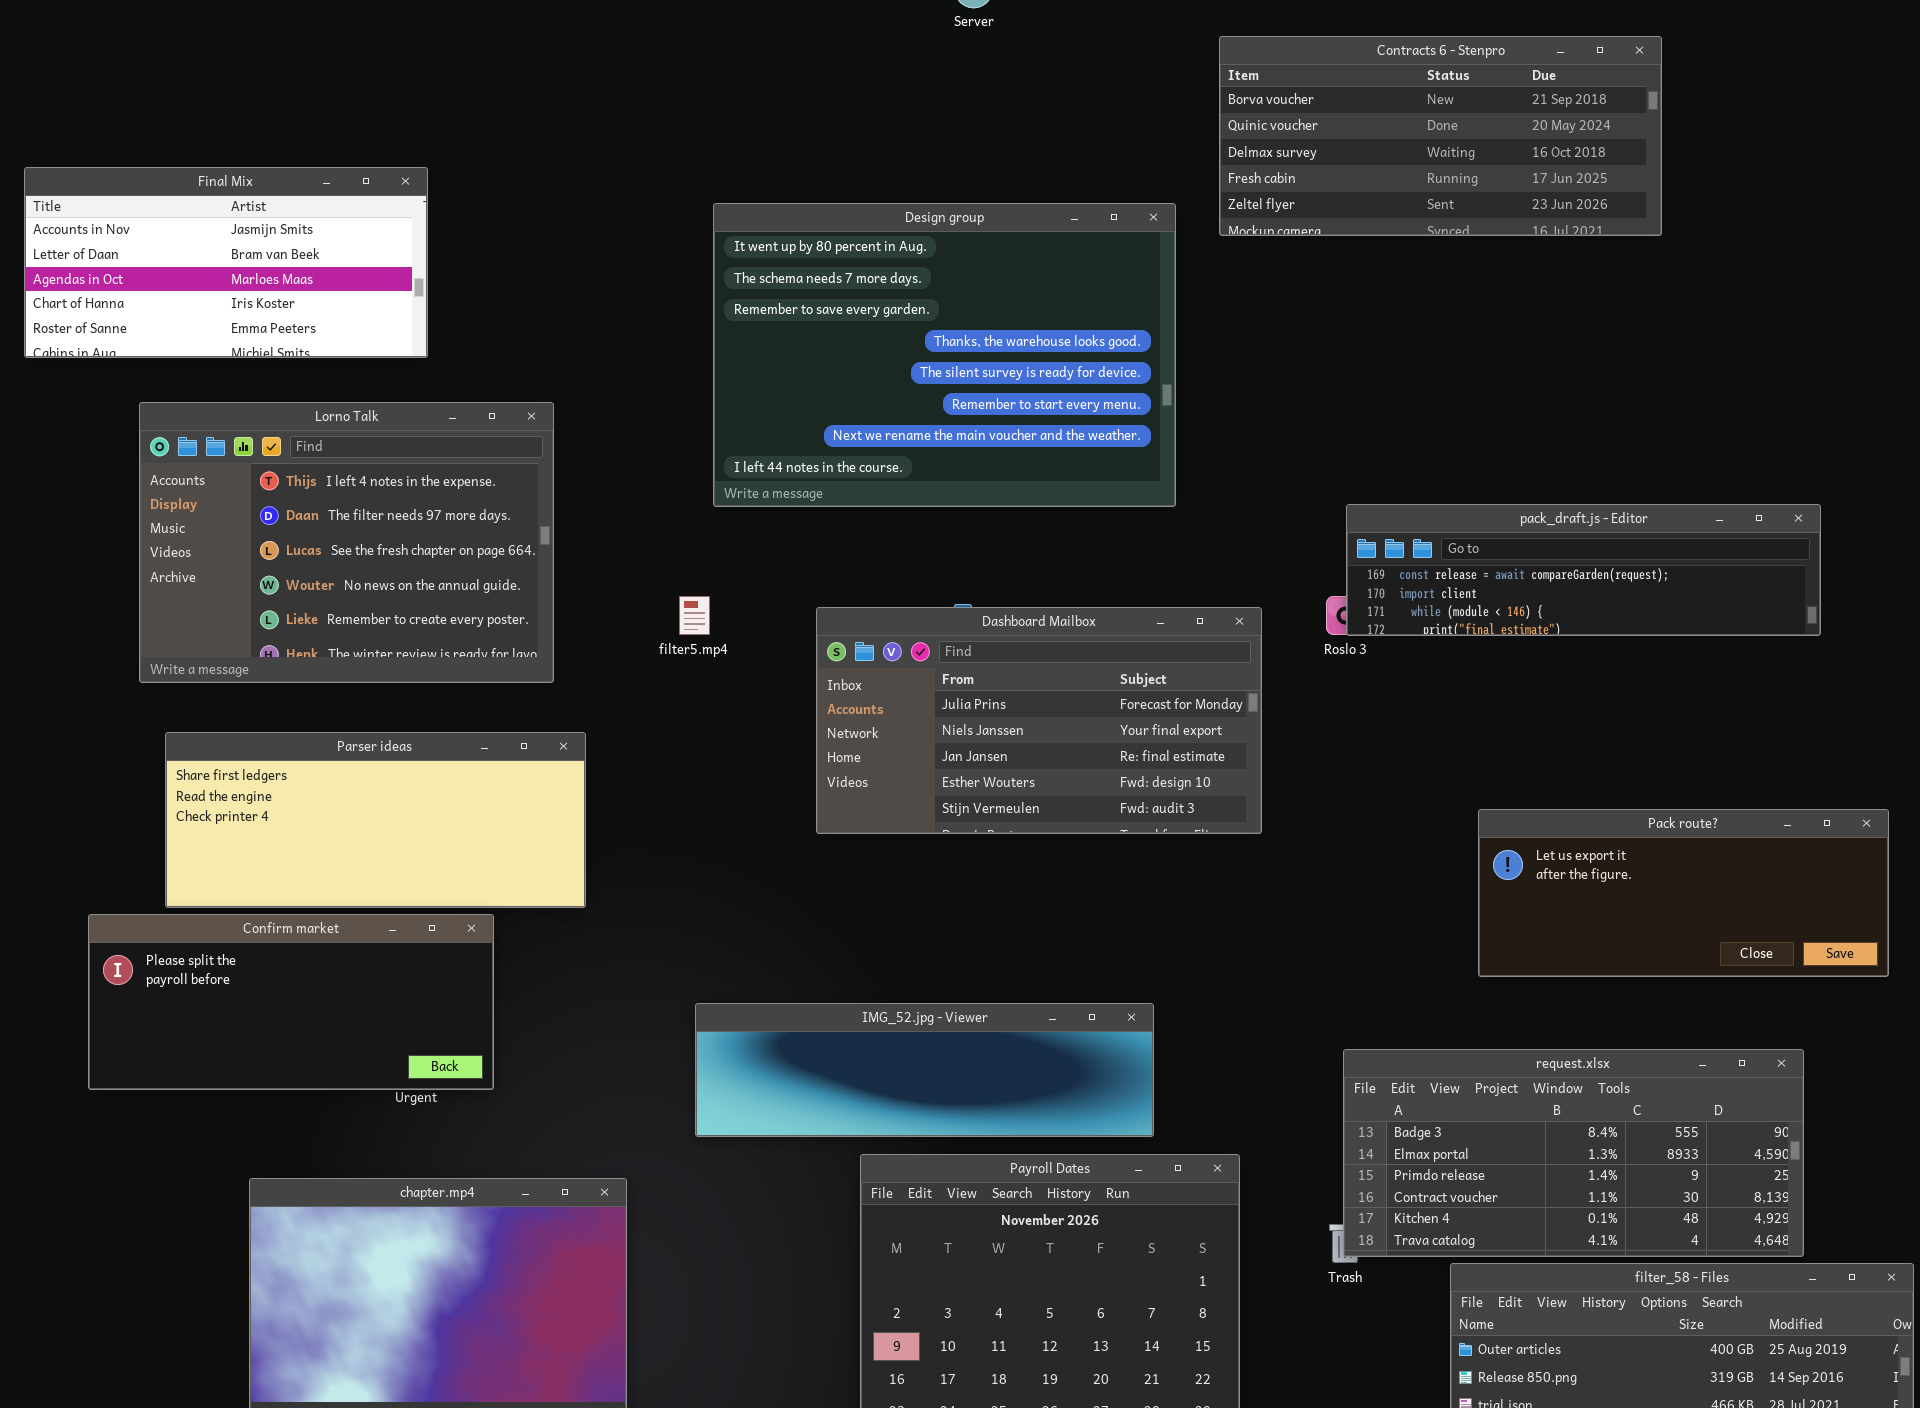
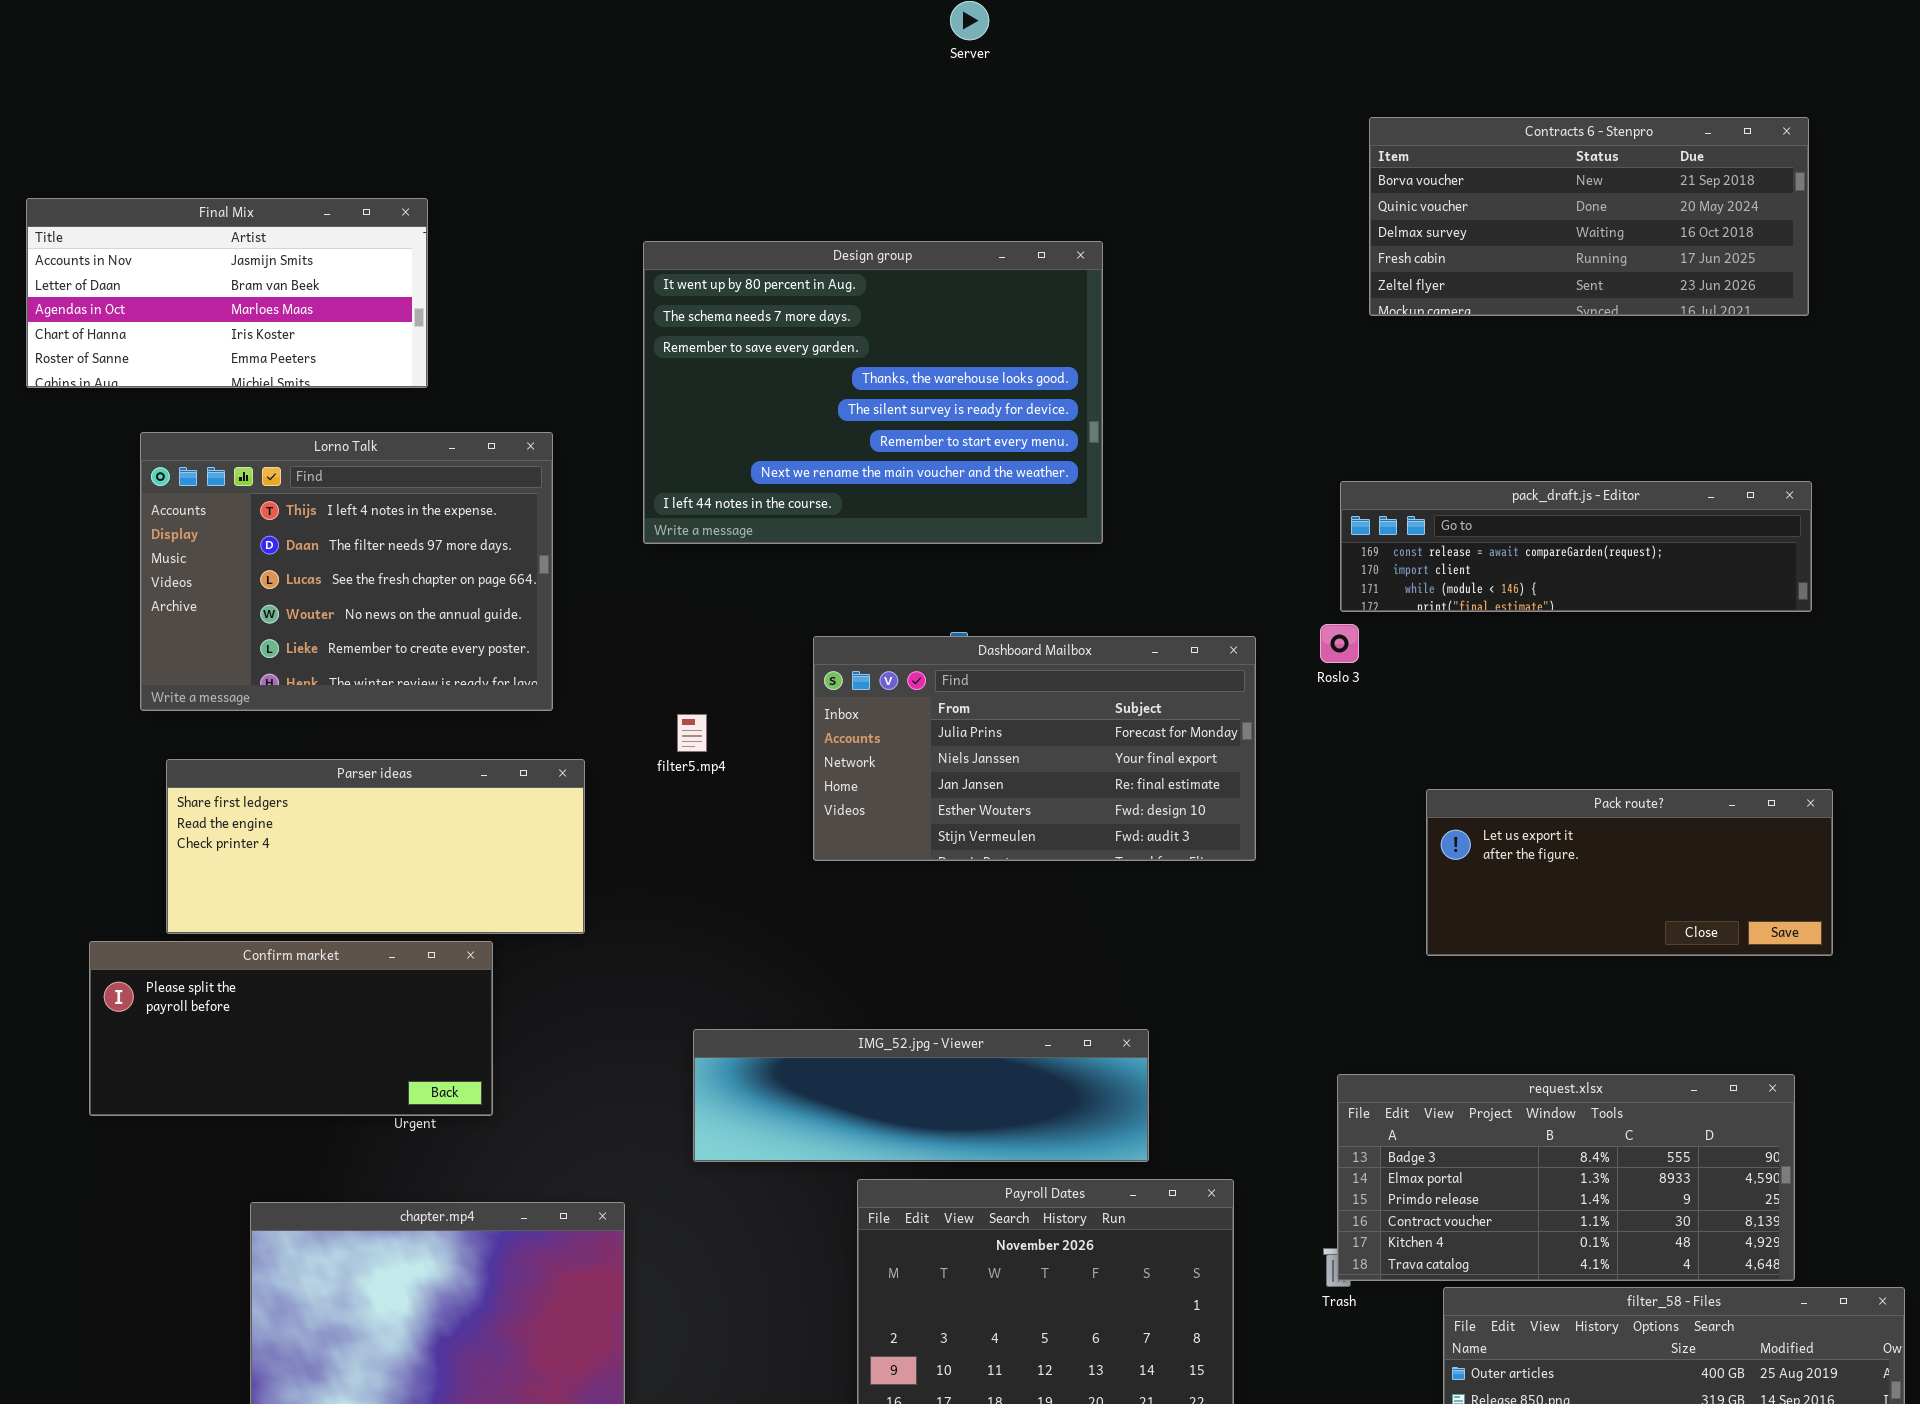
Contracts 6 - Stenpro: [1219,36,1662,236] -> [1369,117,1809,316], moved
Design group: [713,203,1176,507] -> [643,241,1103,544], moved
pack_draft.js - Editor: [1346,504,1821,636] -> [1340,481,1812,612], moved
filter5.mp4: [679,596,710,635] -> [677,714,707,752], moved
Pack route?: [1478,809,1889,977] -> [1426,789,1833,956], moved

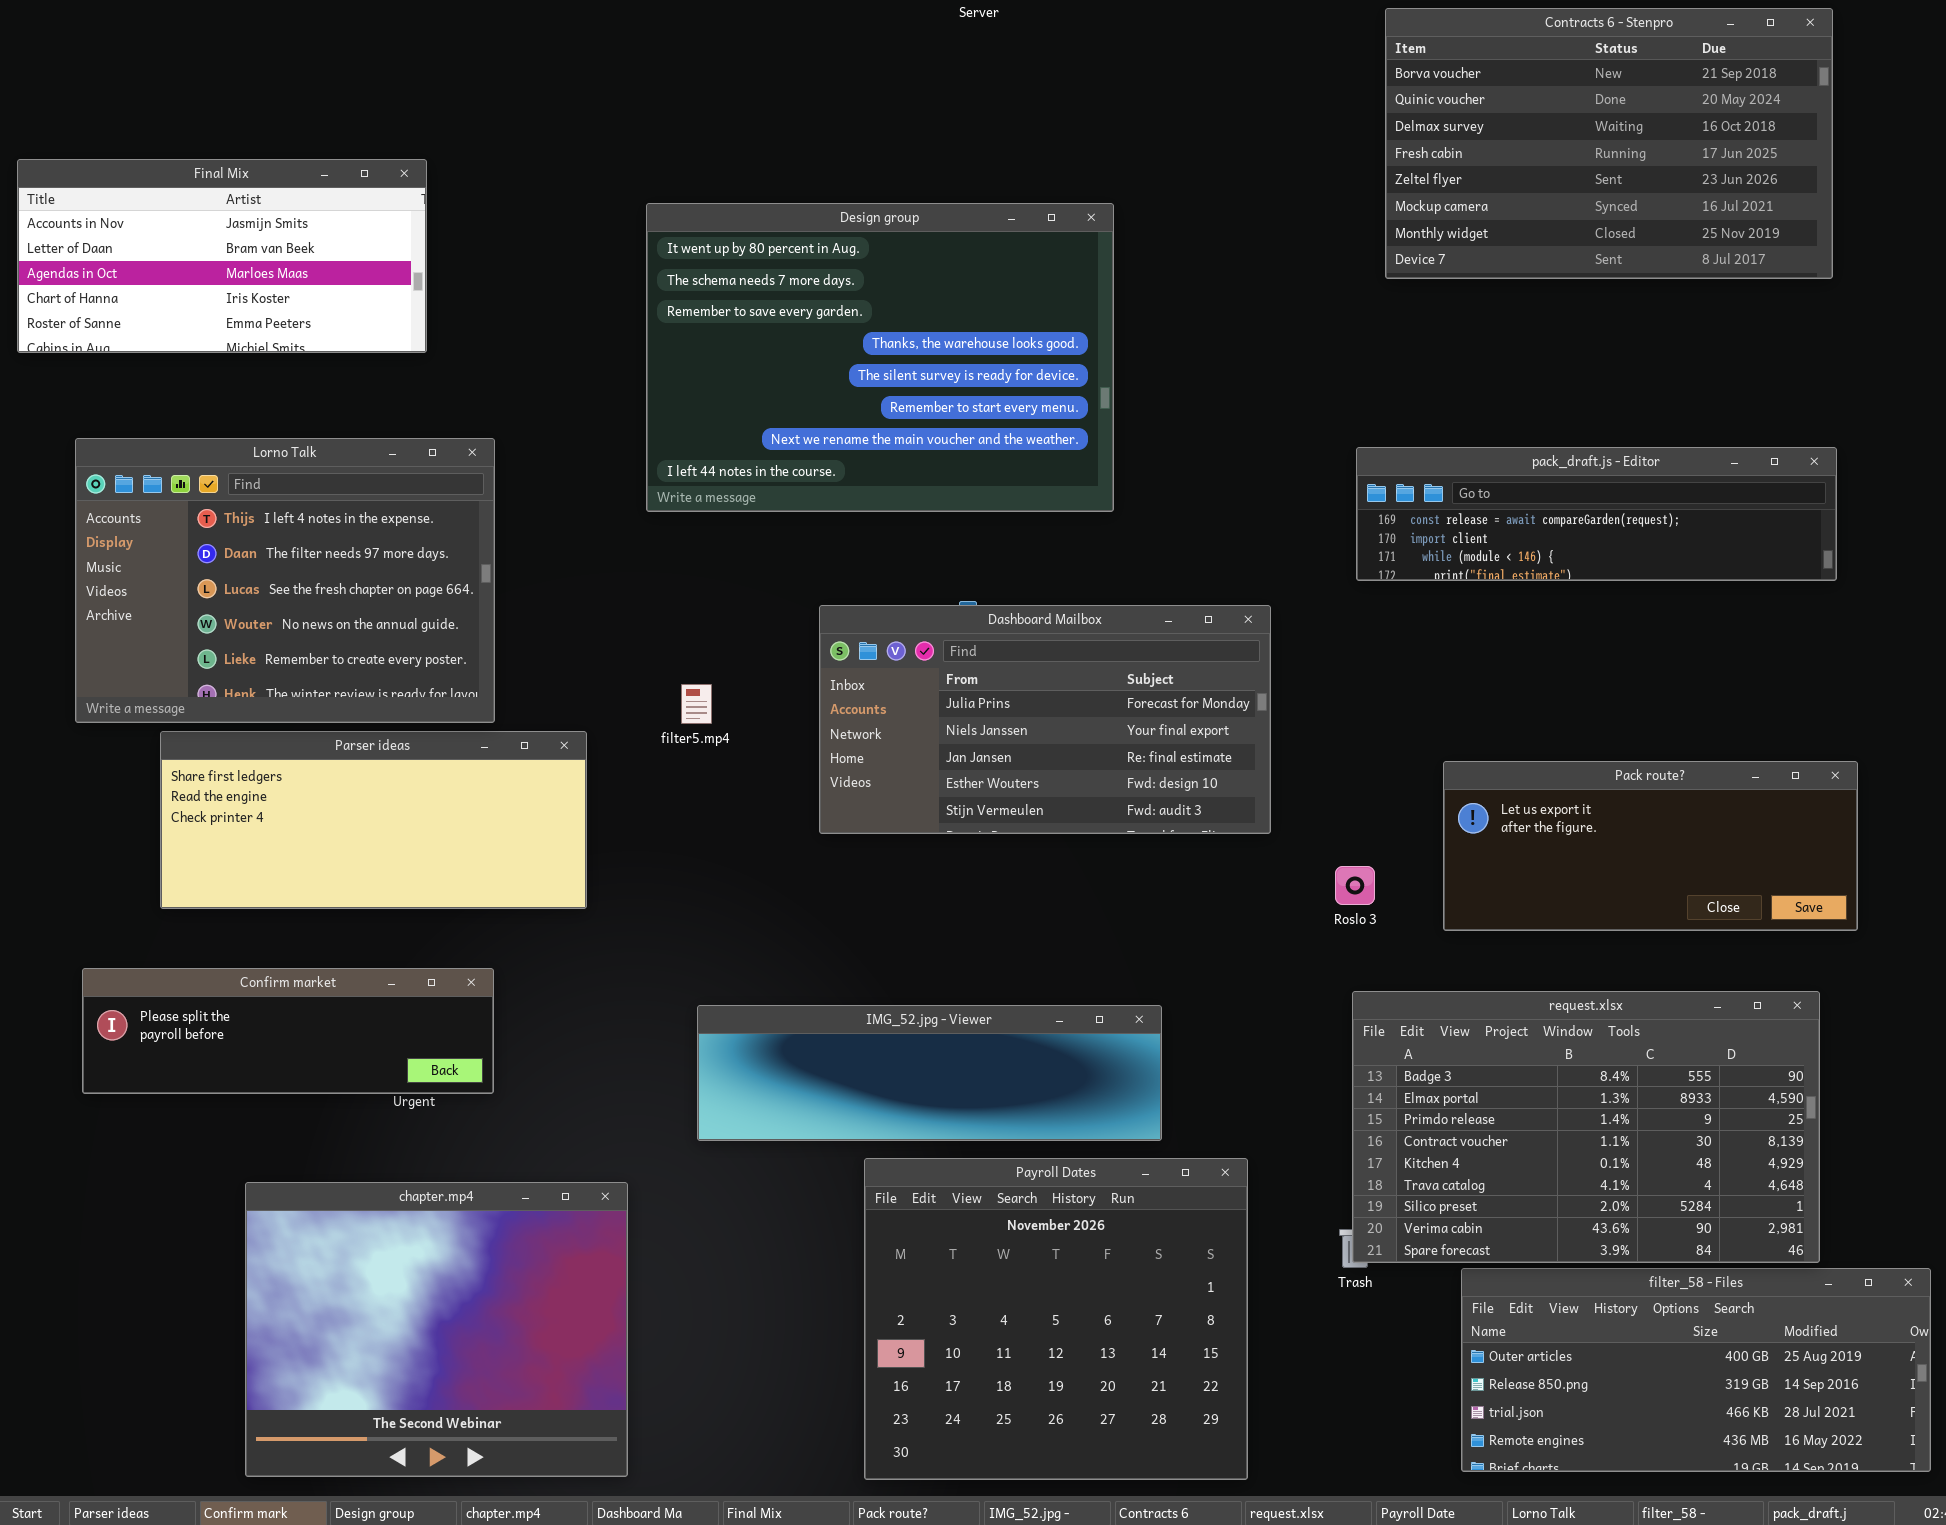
Contracts 6 - Stenpro: [1369,117,1809,316] -> [1385,8,1833,279], resized
Lorno Talk: [140,432,553,711] -> [75,438,495,723], moved
Roslo 3: [1320,624,1359,663] -> [1335,866,1375,905], moved
Confirm market: [89,941,493,1116] -> [82,968,494,1094], resized
request.xlsx: [1337,1074,1795,1281] -> [1352,991,1820,1263], resized

